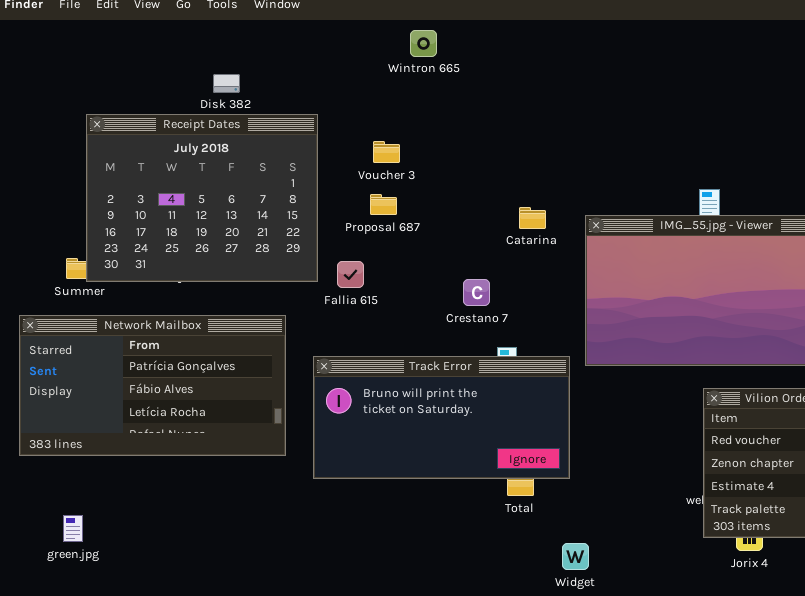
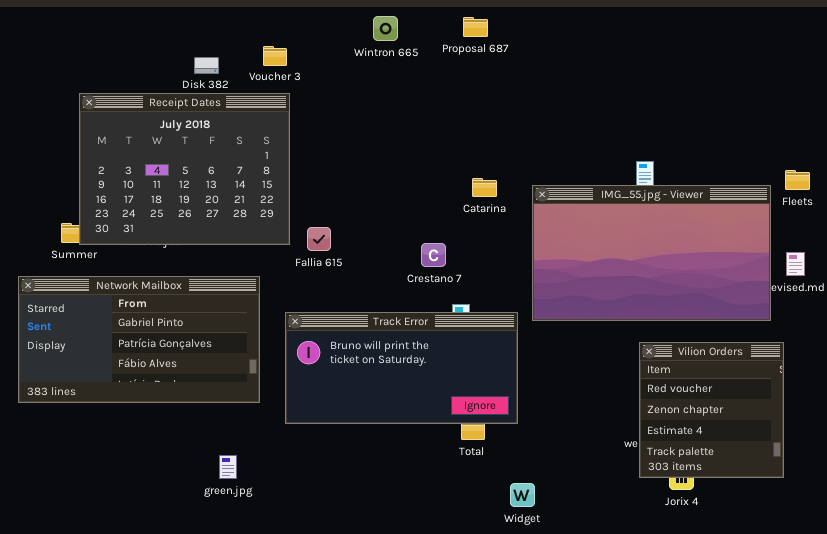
Voucher 3: [373,141,400,163] -> [263,46,287,66], moved
Proposal 687: [370,194,397,215] -> [463,17,488,37], moved
Network Mailbox: [19,315,286,456] -> [18,276,260,403], scrolled up 1 row
green.jpg: [63,515,83,542] -> [219,455,237,479], moved

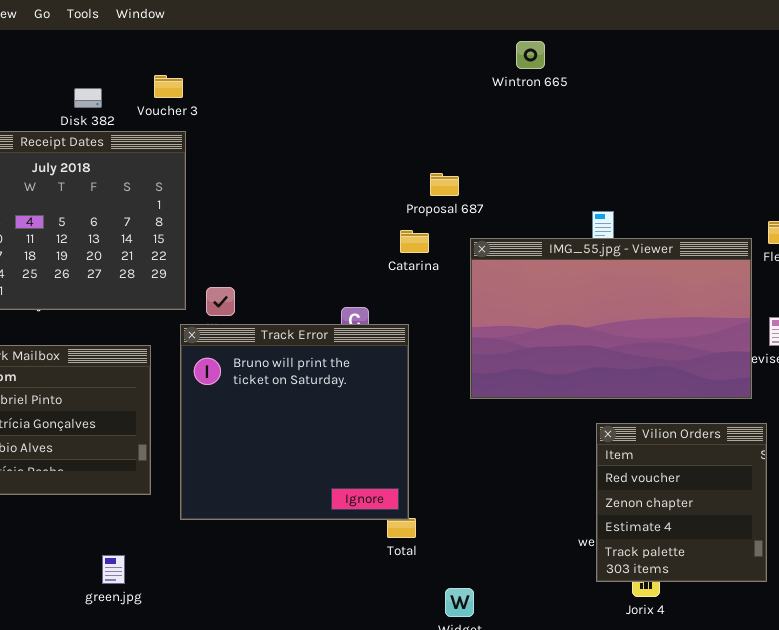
Wintron 665: [373,16,398,41] -> [516,41,545,69], moved
Proposal 687: [463,17,488,37] -> [430,173,459,196], moved
Track Error: [285,312,518,424] -> [180,324,409,520], resized

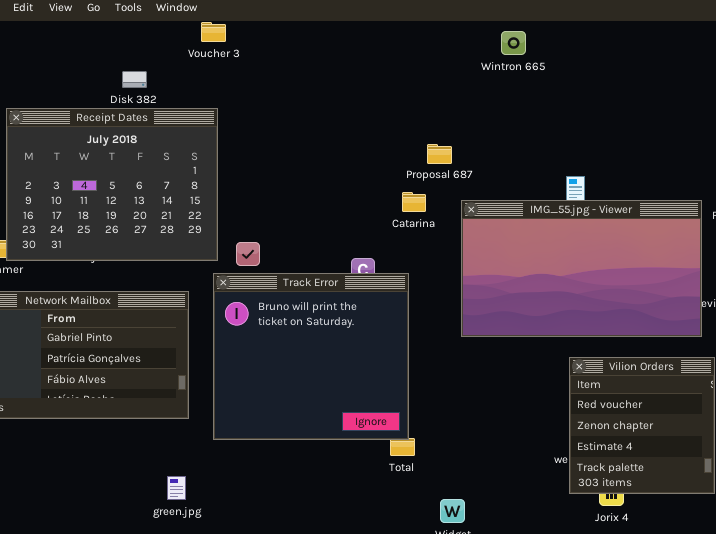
Voucher 3: [154,75,183,98] -> [201,22,226,42], moved
green.jpg: [102,555,125,584] -> [167,476,186,500], moved

